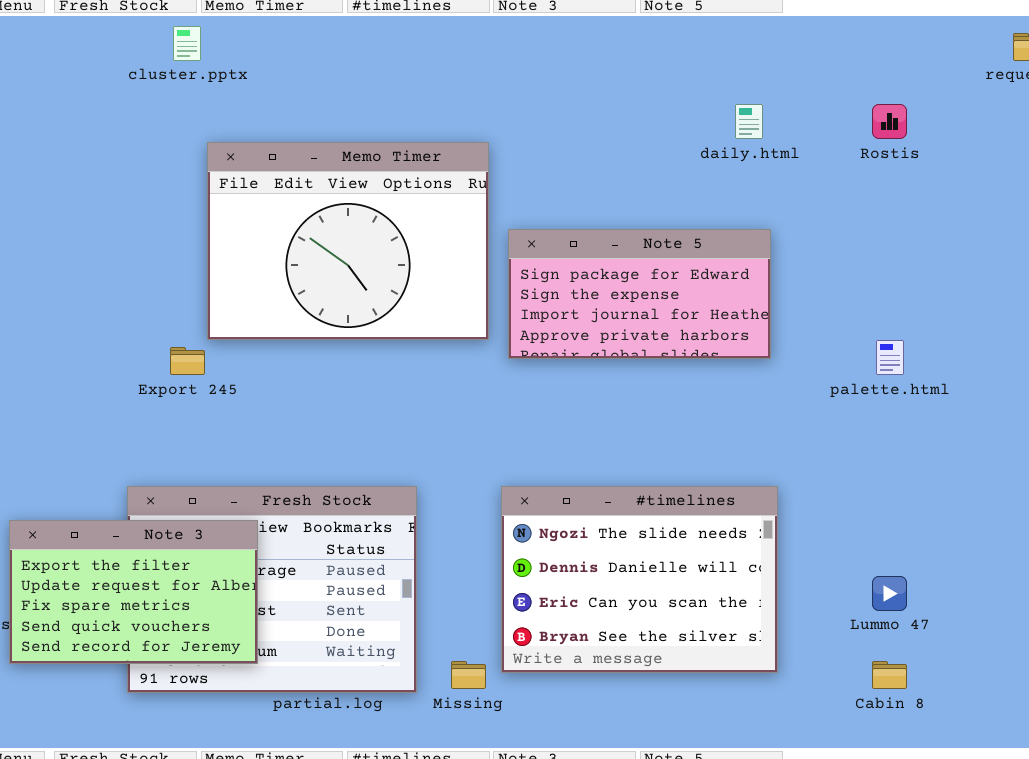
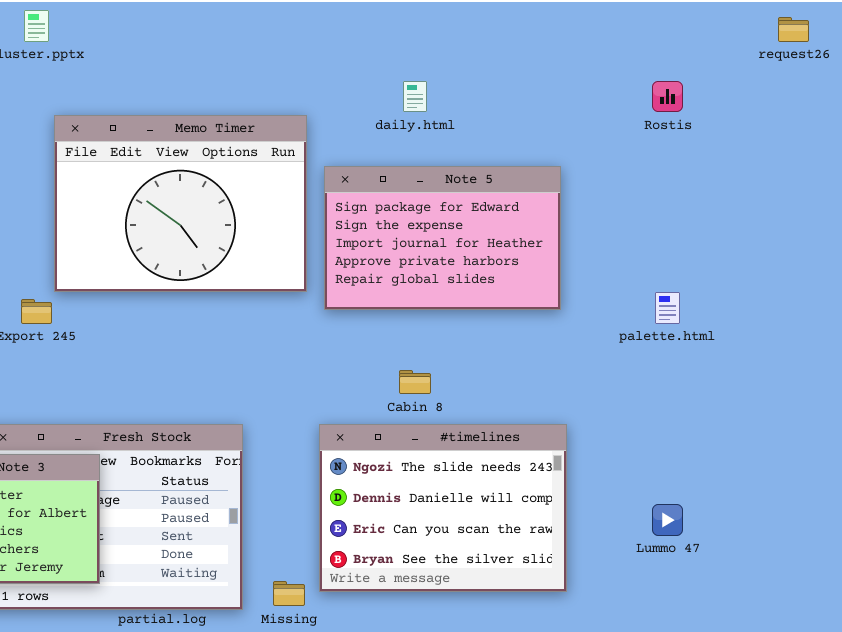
daily.html: [735,104,763,139] -> [403,81,427,112], moved
Note 5: [508,229,771,359] -> [324,166,561,310], resized
Cabin 8: [872,661,907,689] -> [399,370,431,394], moved

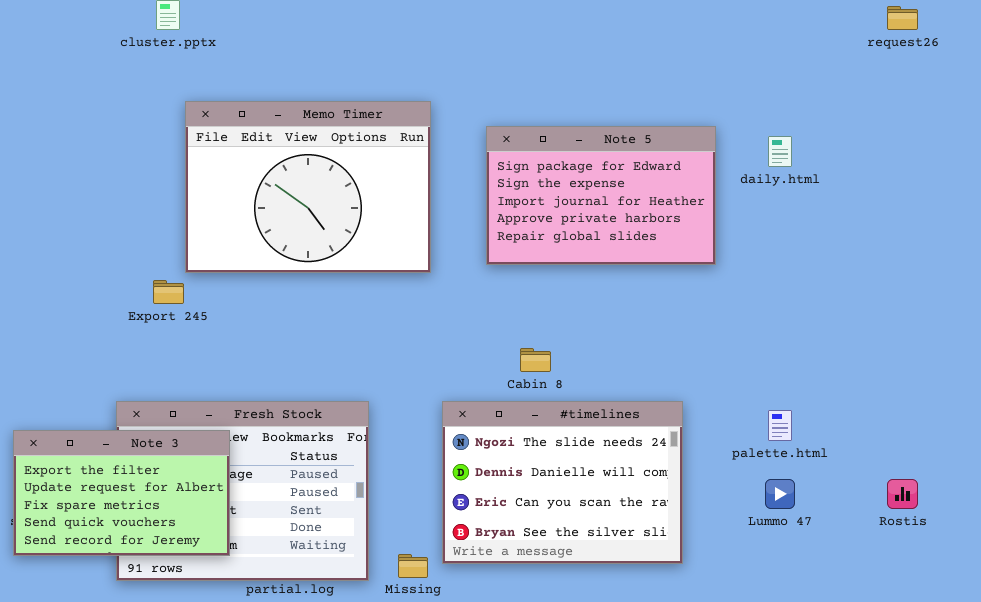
daily.html: [403,81,427,112] -> [768,136,792,167], moved
Rostis: [652,81,683,112] -> [887,479,918,509], moved
Note 5: [324,166,561,310] -> [486,126,716,265], moved
palette.html: [655,292,680,324] -> [768,410,792,441], moved

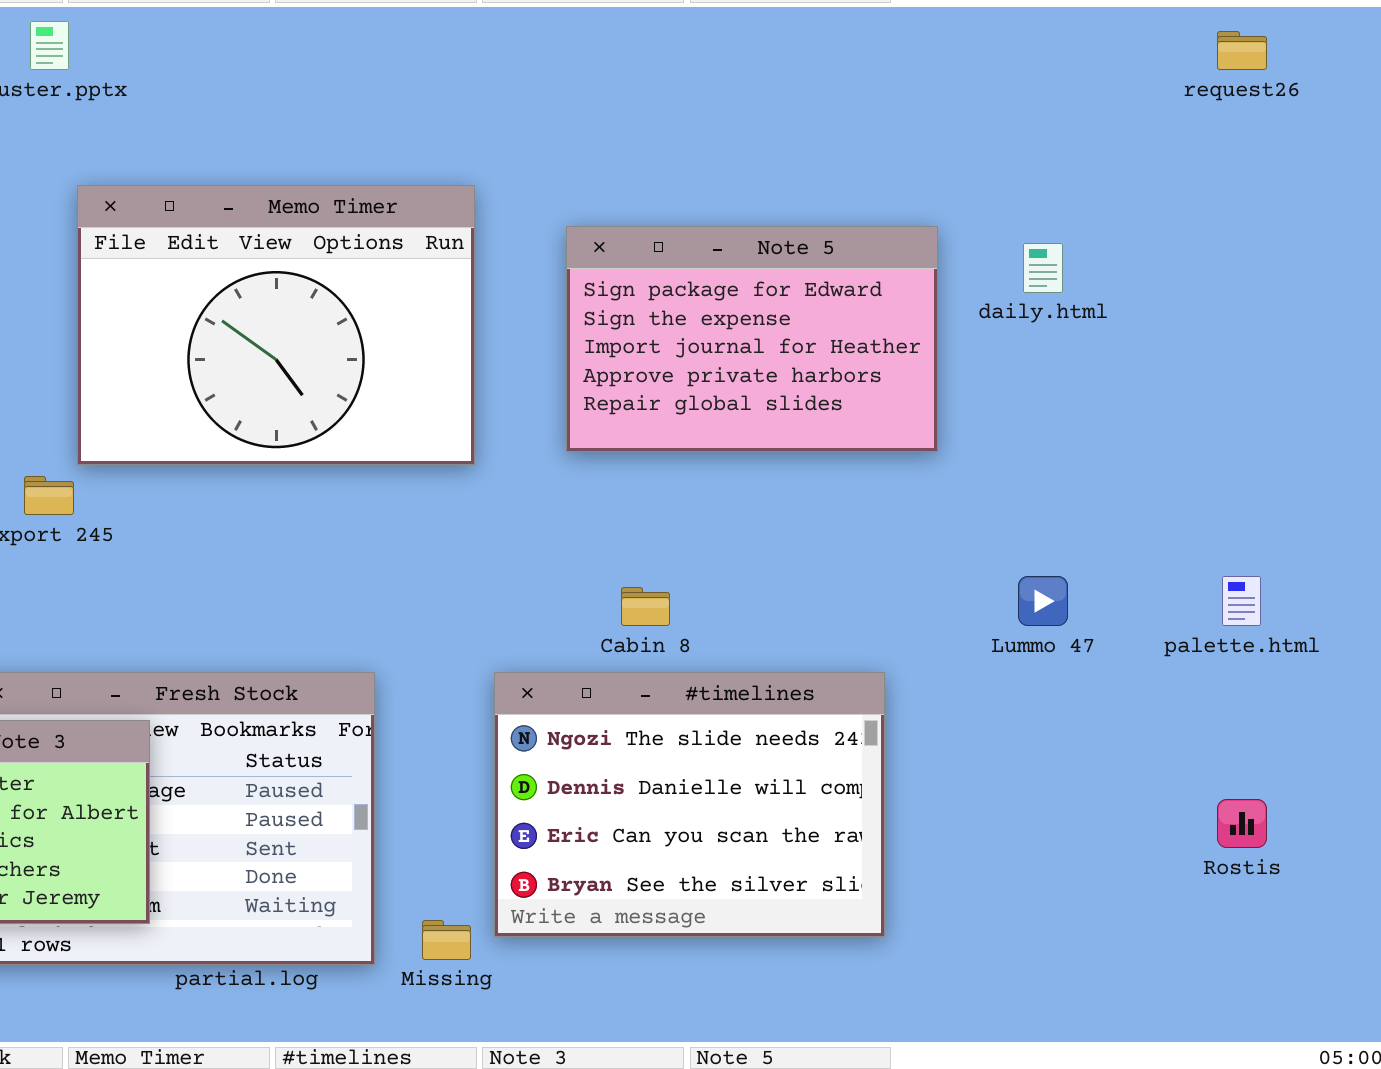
palette.html: [768,410,792,441] -> [1222,576,1261,626], moved
Lummo 47: [765,479,795,509] -> [1018,576,1068,626], moved

